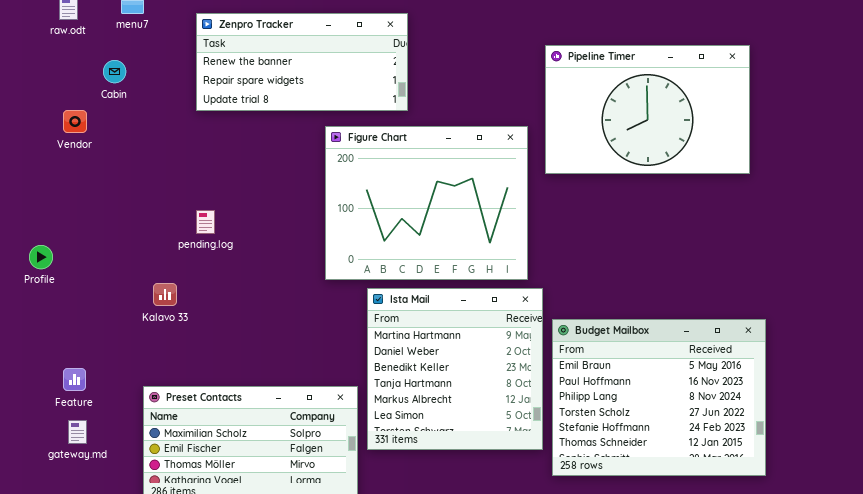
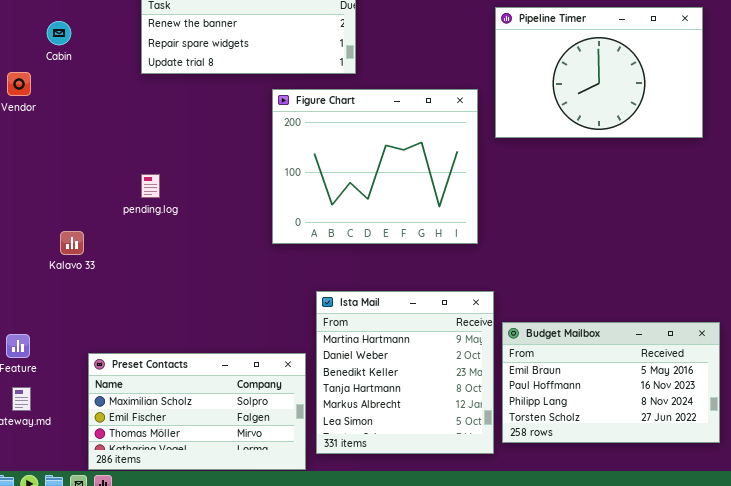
Kalavo 33: [153,283,177,306] -> [60,231,84,255], moved
Ista Mail: [367,288,543,450] -> [316,291,494,454], moved
Budget Mailbox: [552,319,766,476] -> [502,322,720,443], resized

